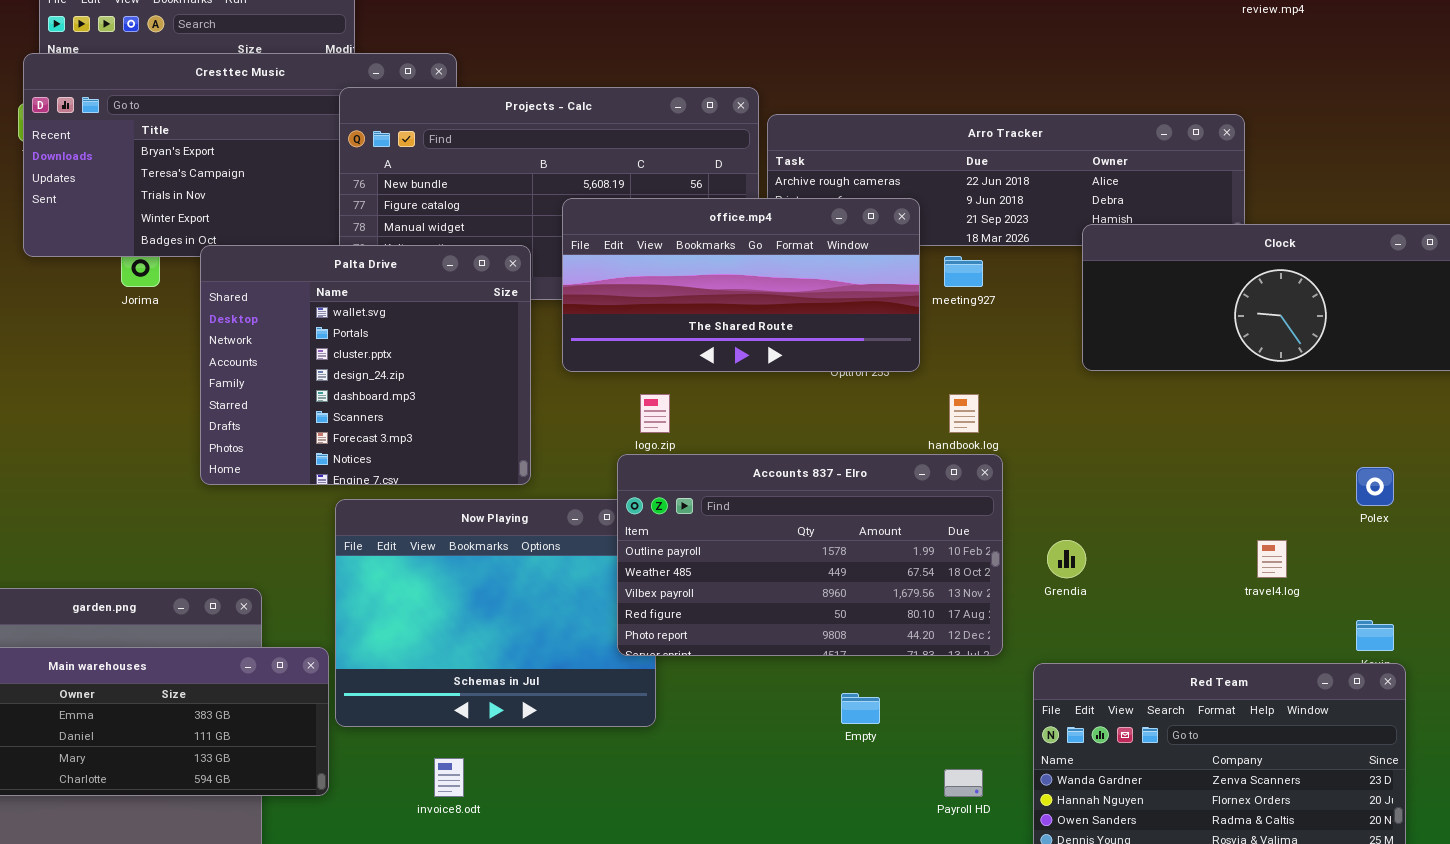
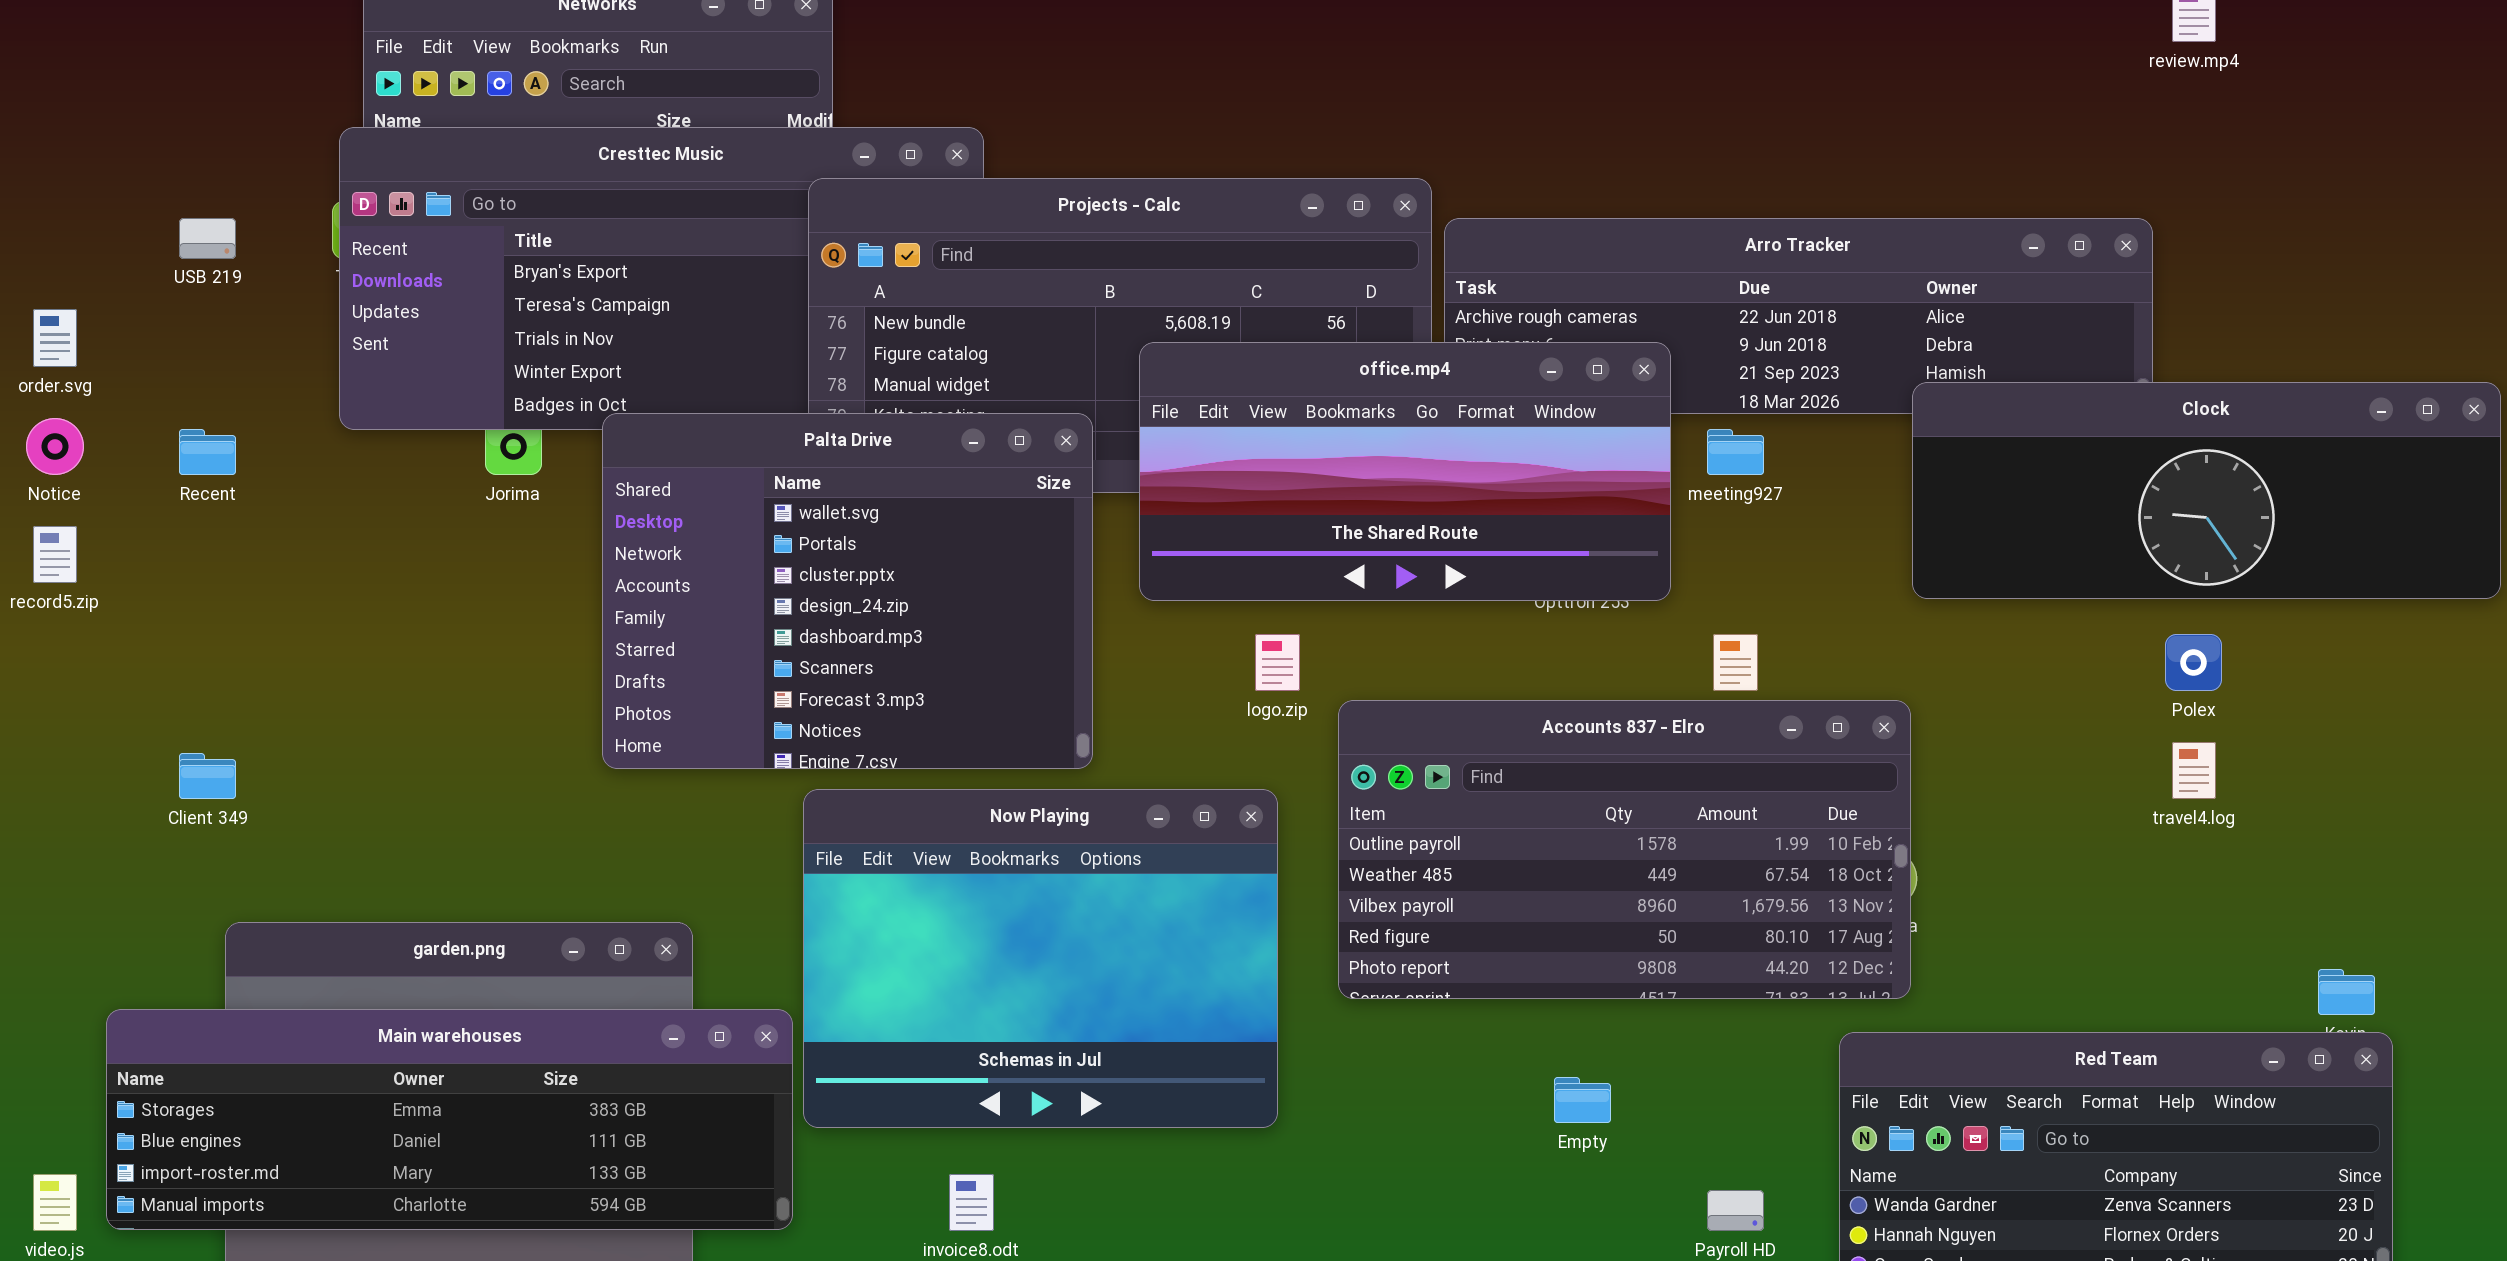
Accounts 837 - Elro: [617,454,1003,656] -> [1338,700,1911,999], moved
Polex: [1356,467,1394,506] -> [2165,634,2222,691], moved
travel4.log: [1257,540,1287,578] -> [2172,742,2216,799], moved

